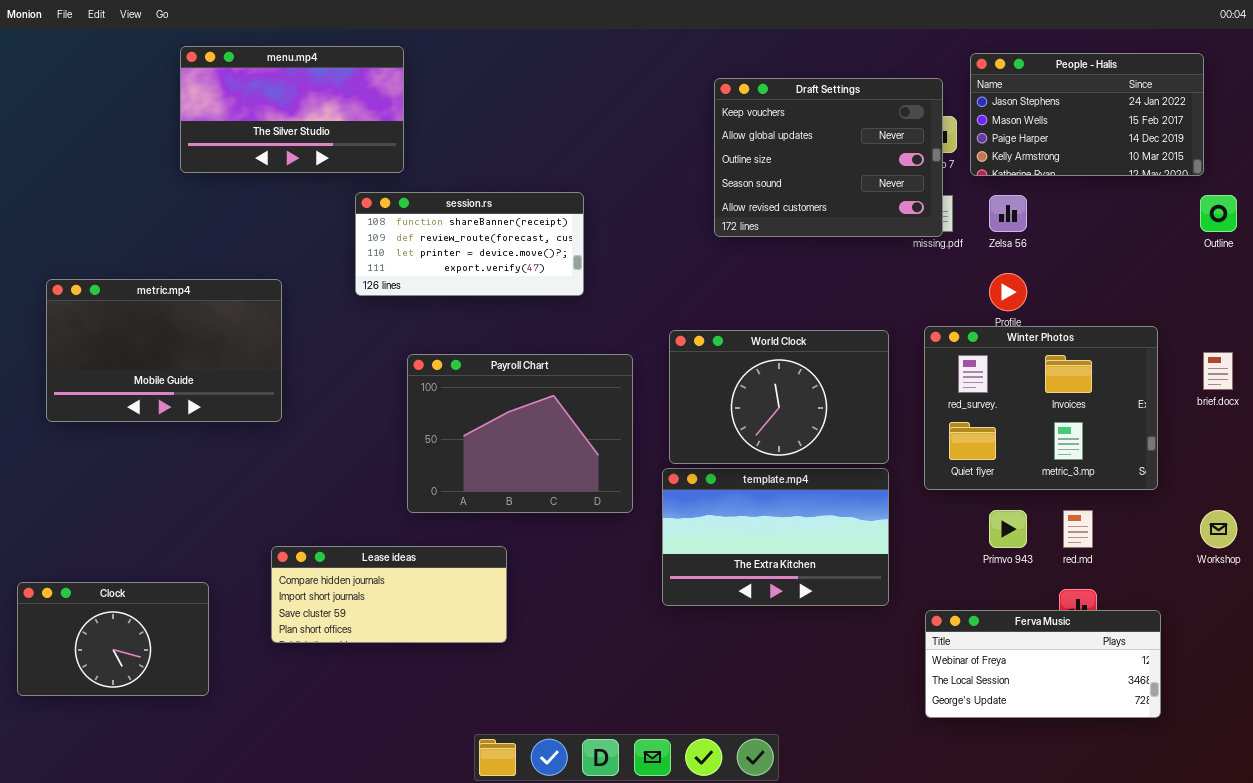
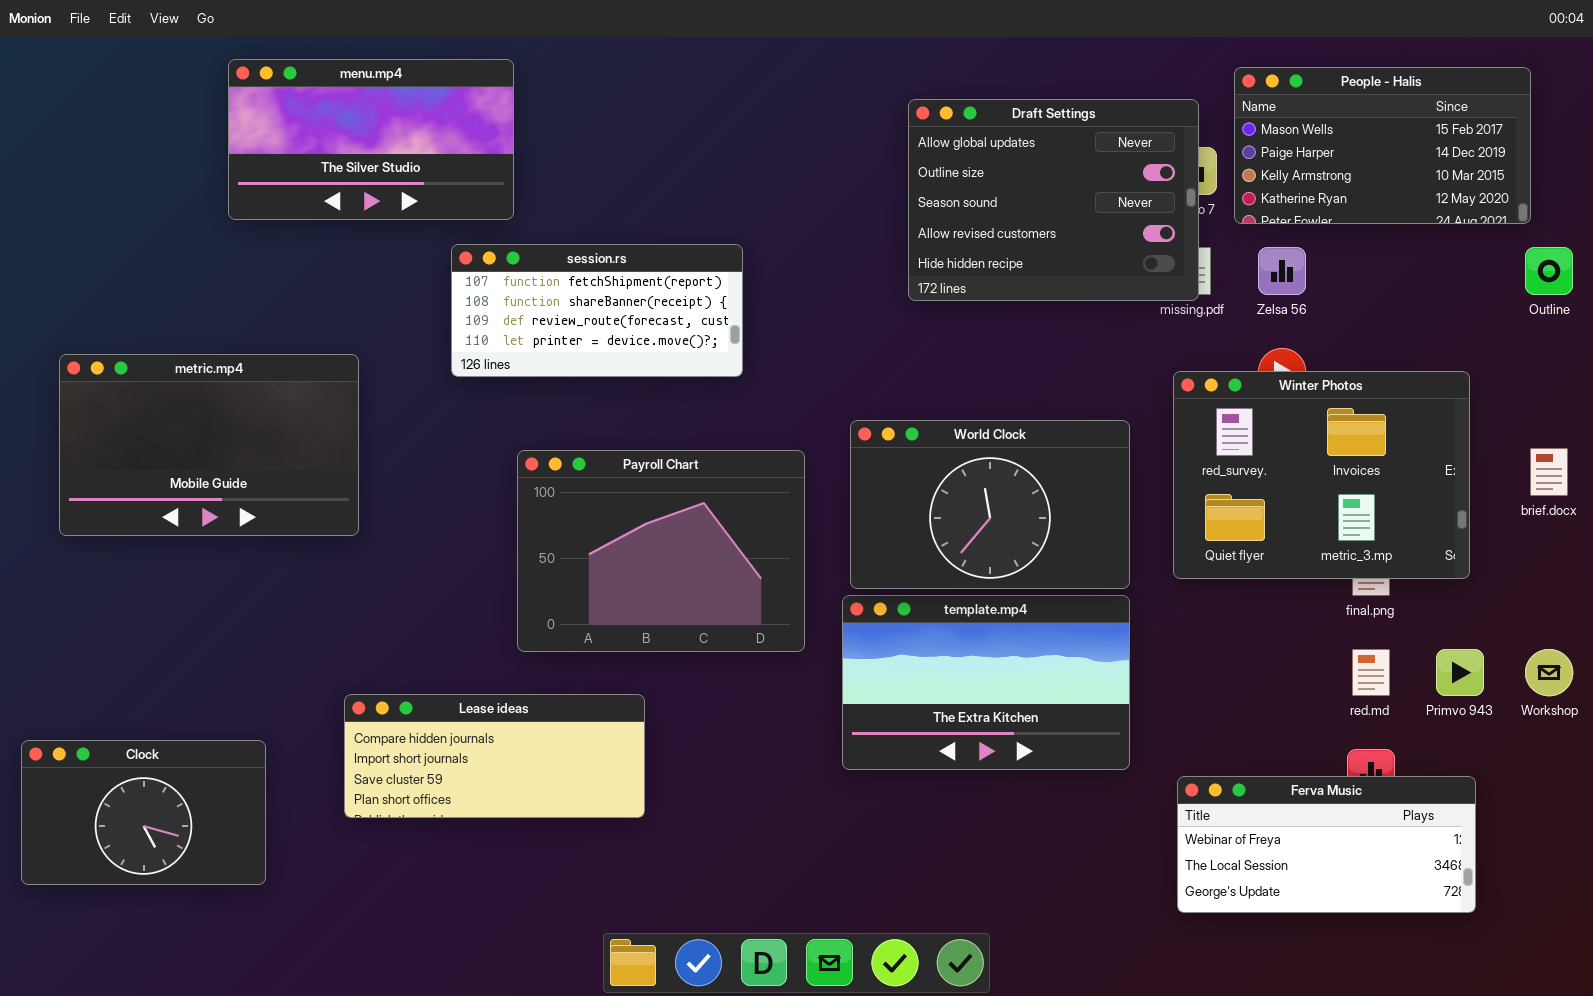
People - Halis: [970,53,1204,176] -> [1234,67,1531,224], scrolled down 1 row
Draft Settings: [714,78,943,237] -> [908,99,1199,301], scrolled down 1 row
session.rs: [355,192,584,296] -> [451,244,743,377], scrolled up 1 row
Winter Photos: [924,326,1158,490] -> [1173,371,1470,579], moved
Primvo 943: [989,510,1027,548] -> [1436,649,1484,696], moved

